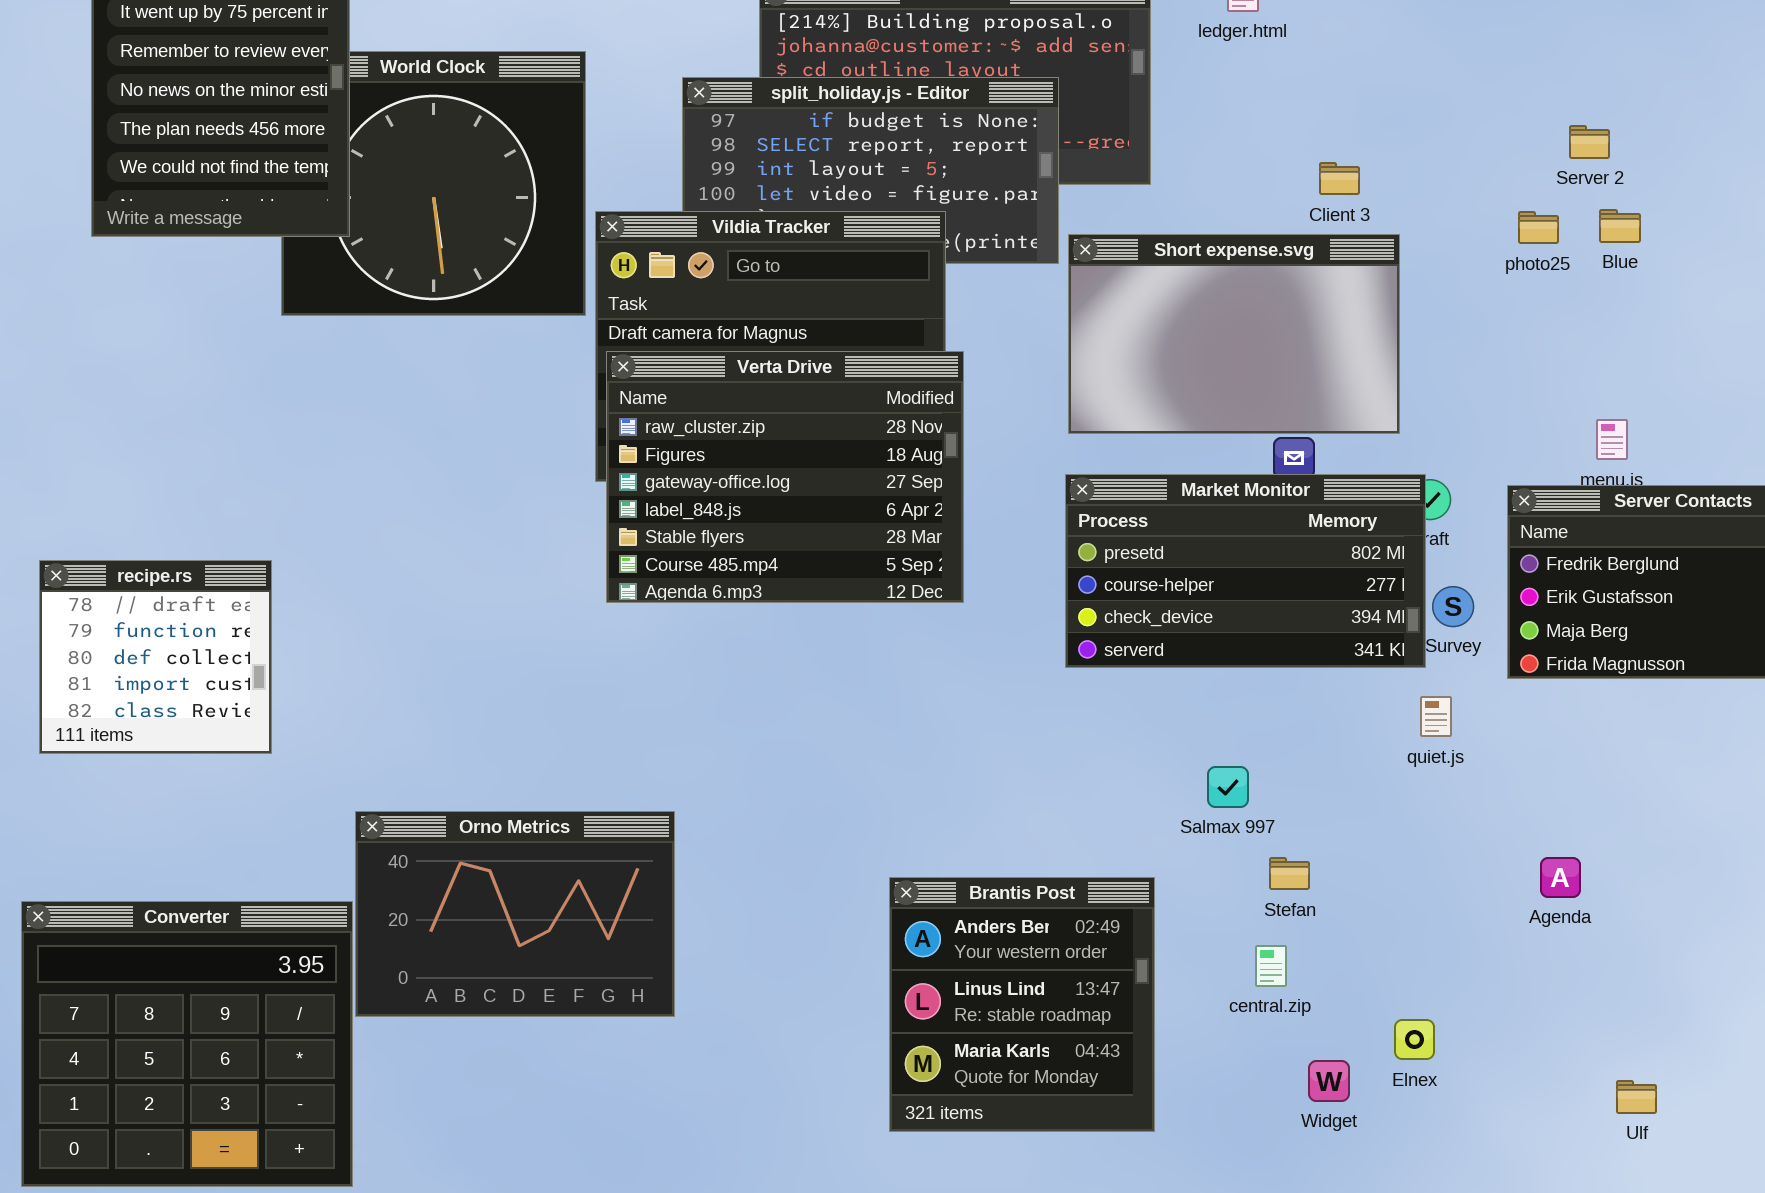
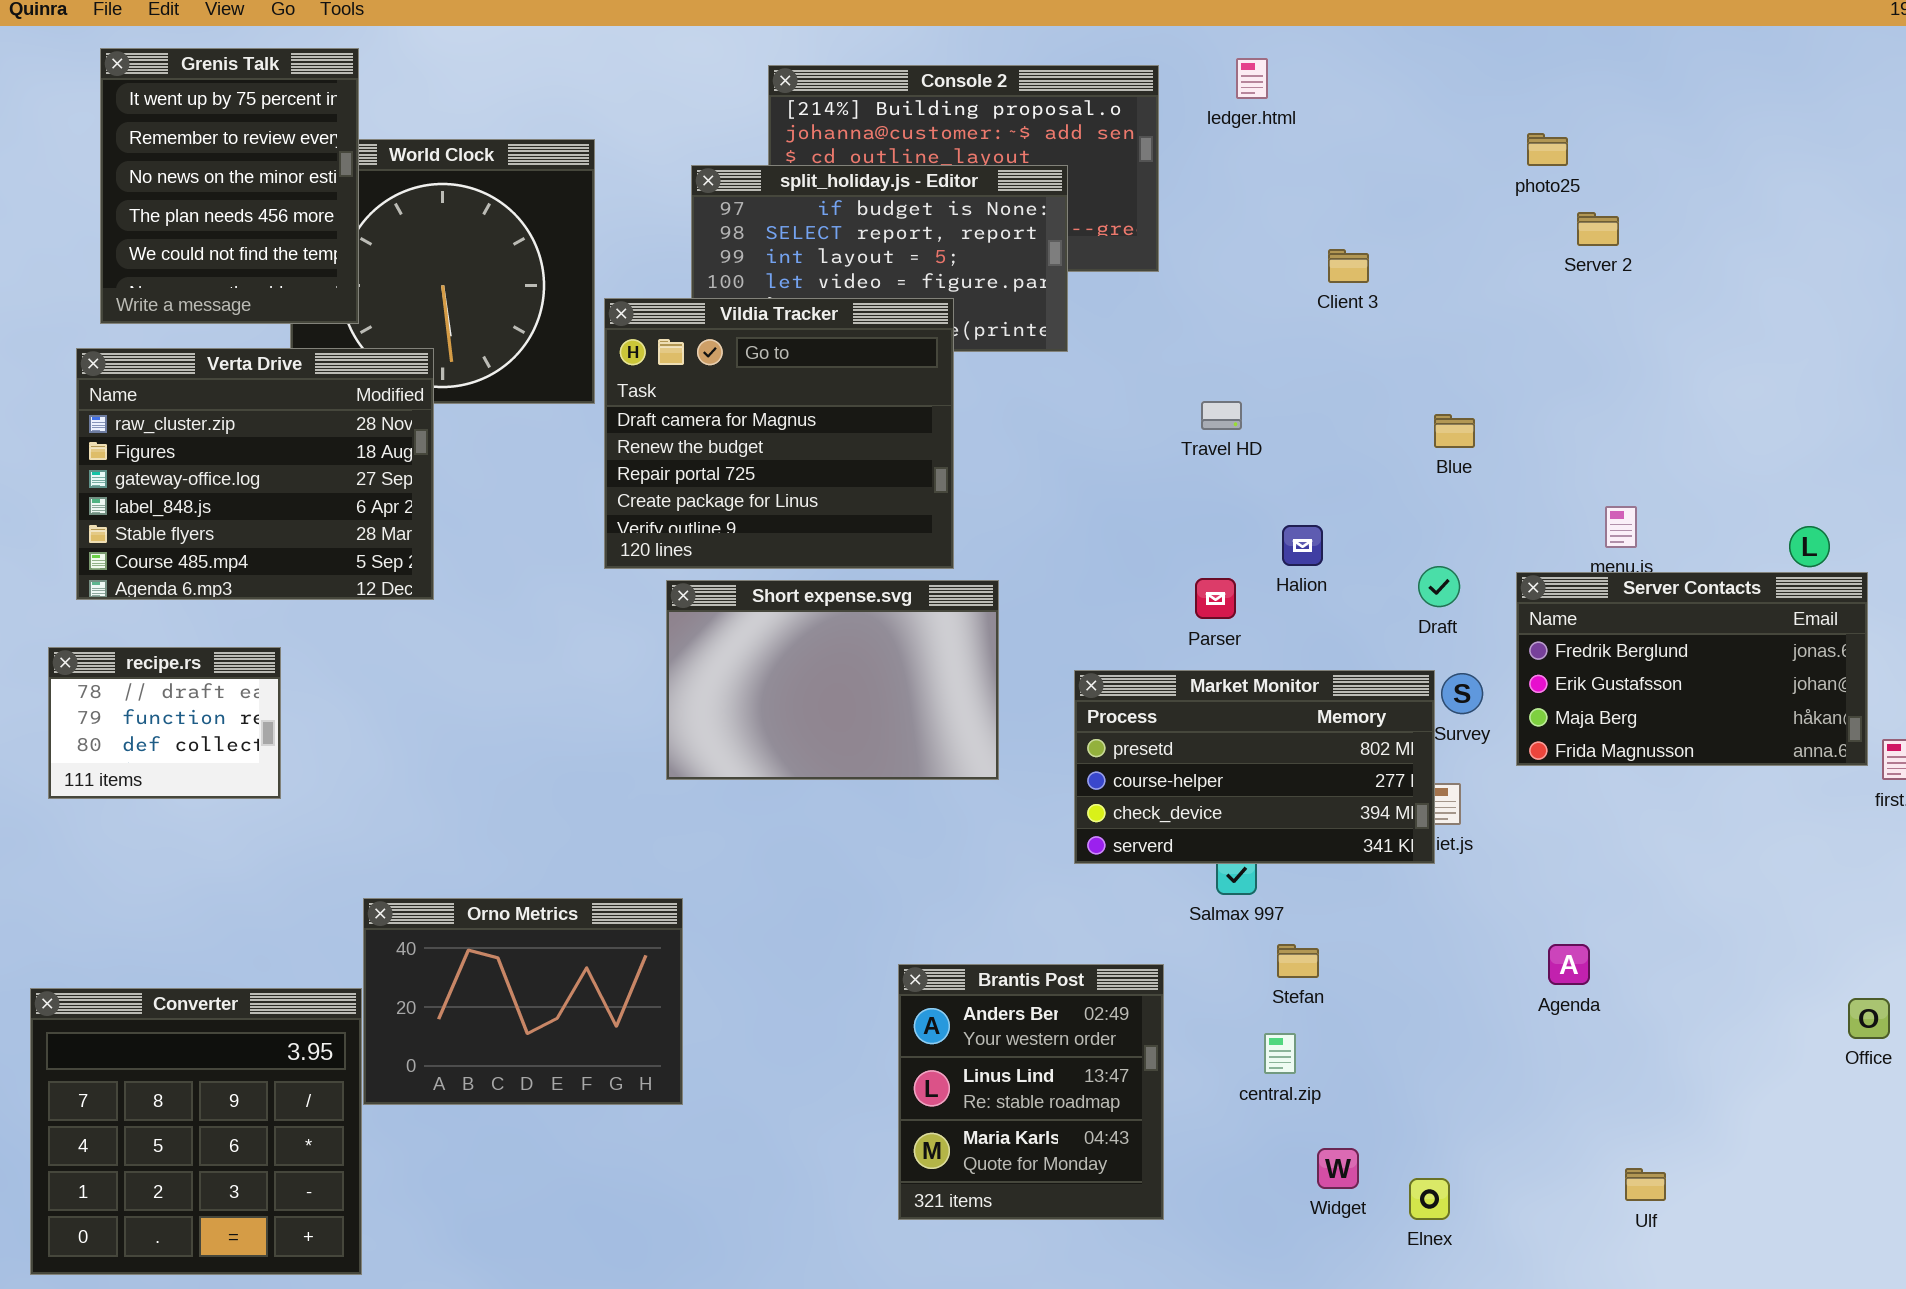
Blue: [1599,209,1641,243] -> [1434,414,1475,448], moved
photo25: [1518,211,1559,244] -> [1527,133,1568,166], moved
Short expense.svg: [1068,234,1400,434] -> [666,580,999,780], moved
Verta Drive: [606,351,964,603] -> [76,348,434,600], moved
Market Monitor: [1065,474,1426,668] -> [1074,670,1435,864], moved
recipe.rs: [39,560,272,754] -> [48,647,281,799], resized
Elnex: [1394,1019,1435,1060] -> [1409,1178,1450,1220], moved

